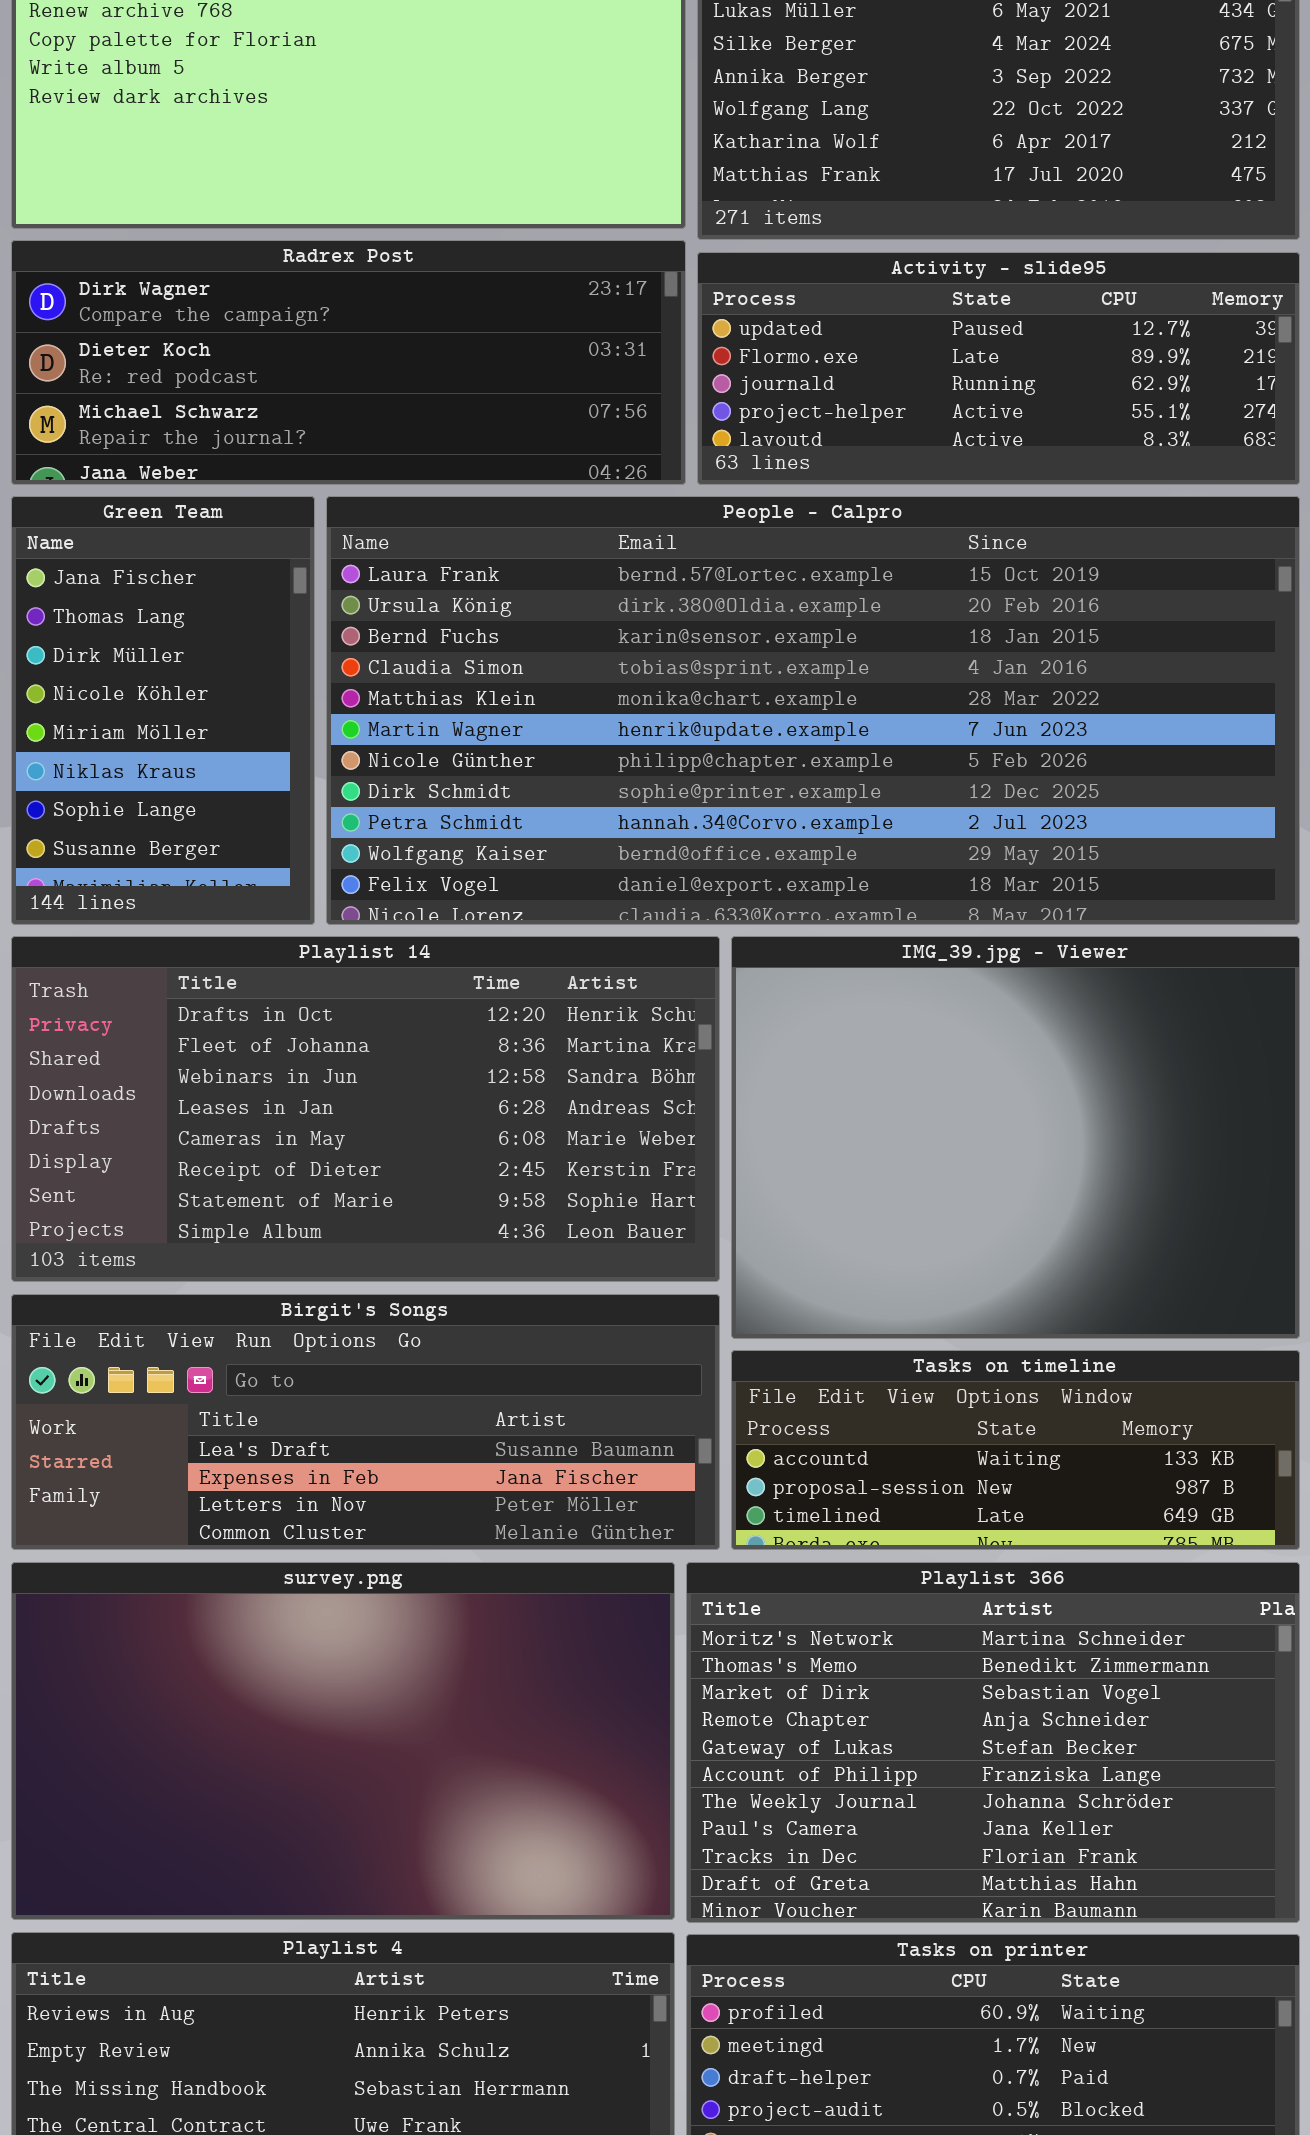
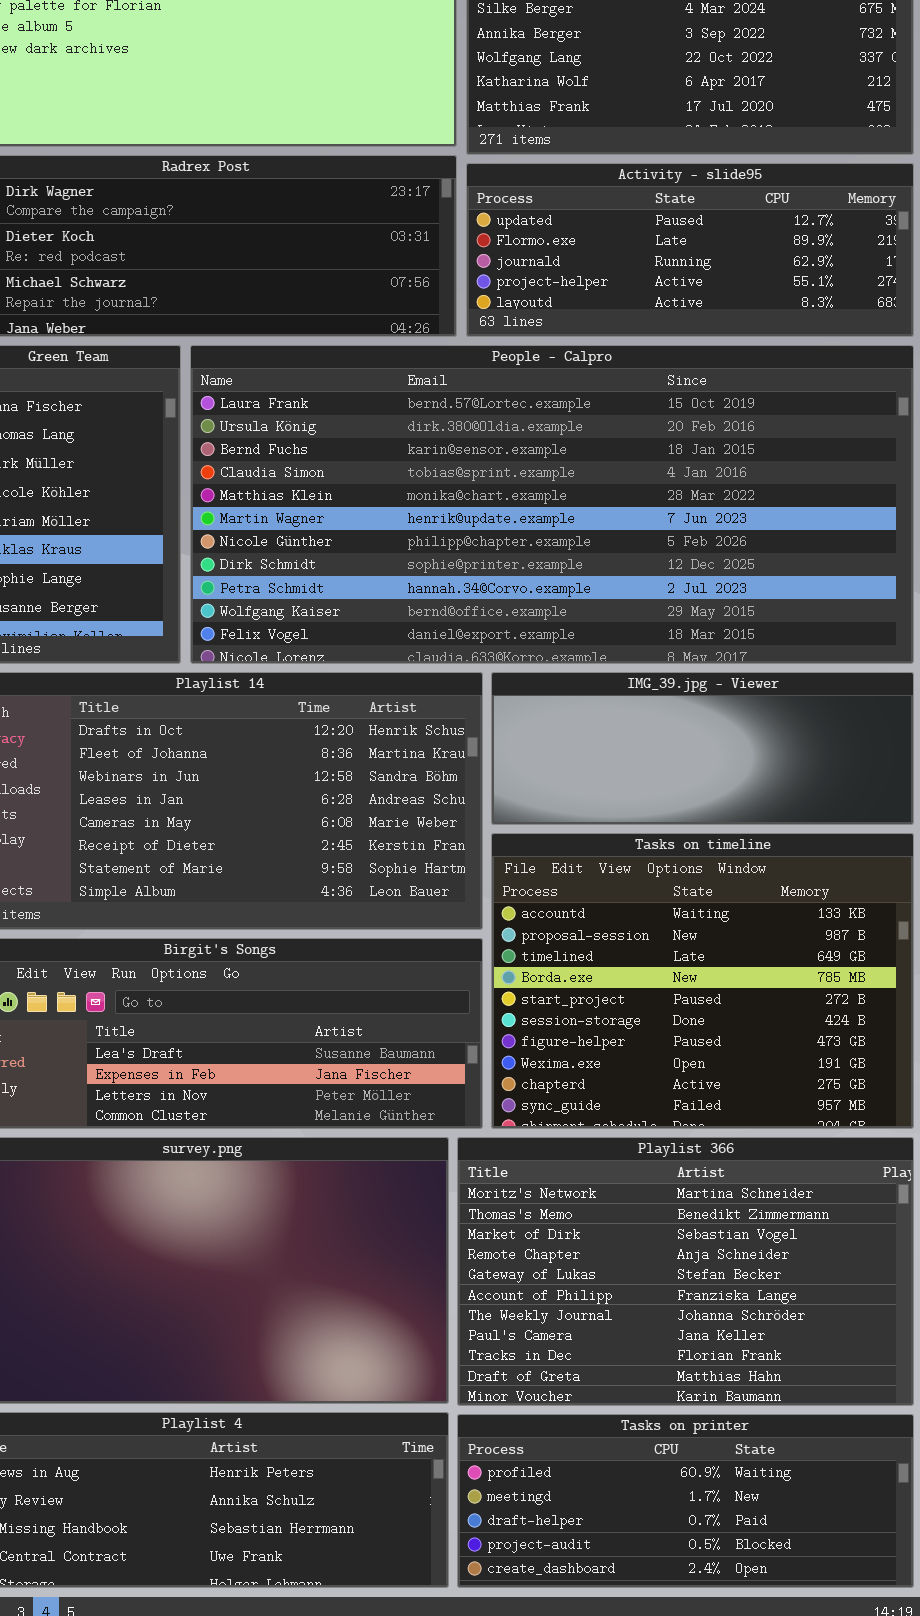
IMG_39.jpg - Viewer: [731,936,1300,1339] -> [491,672,914,825], resized
Tasks on timeline: [731,1350,1300,1550] -> [491,833,914,1129], resized

